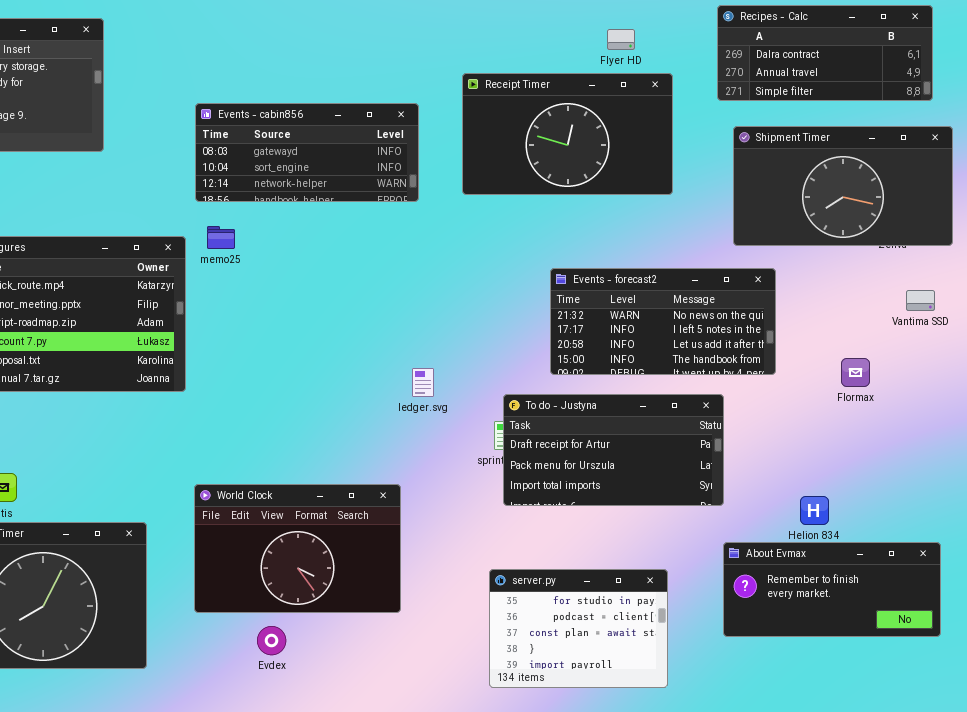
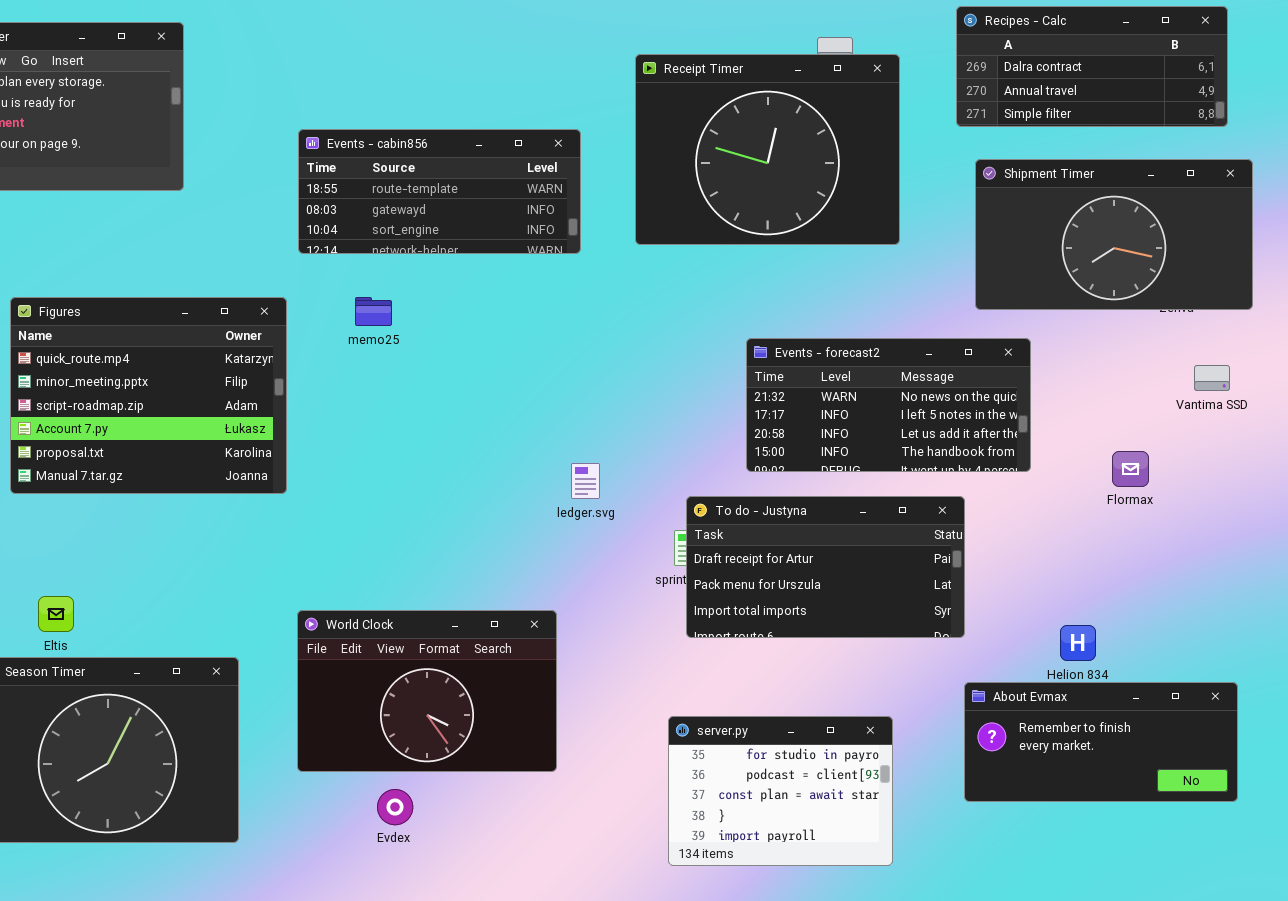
Receipt Timer: [462,73,673,195] -> [635,54,900,245], resized
Events - cabin856: [195,103,419,202] -> [298,129,581,254], scrolled up 1 row
memo25: [207,226,235,249] -> [355,297,392,326], moved

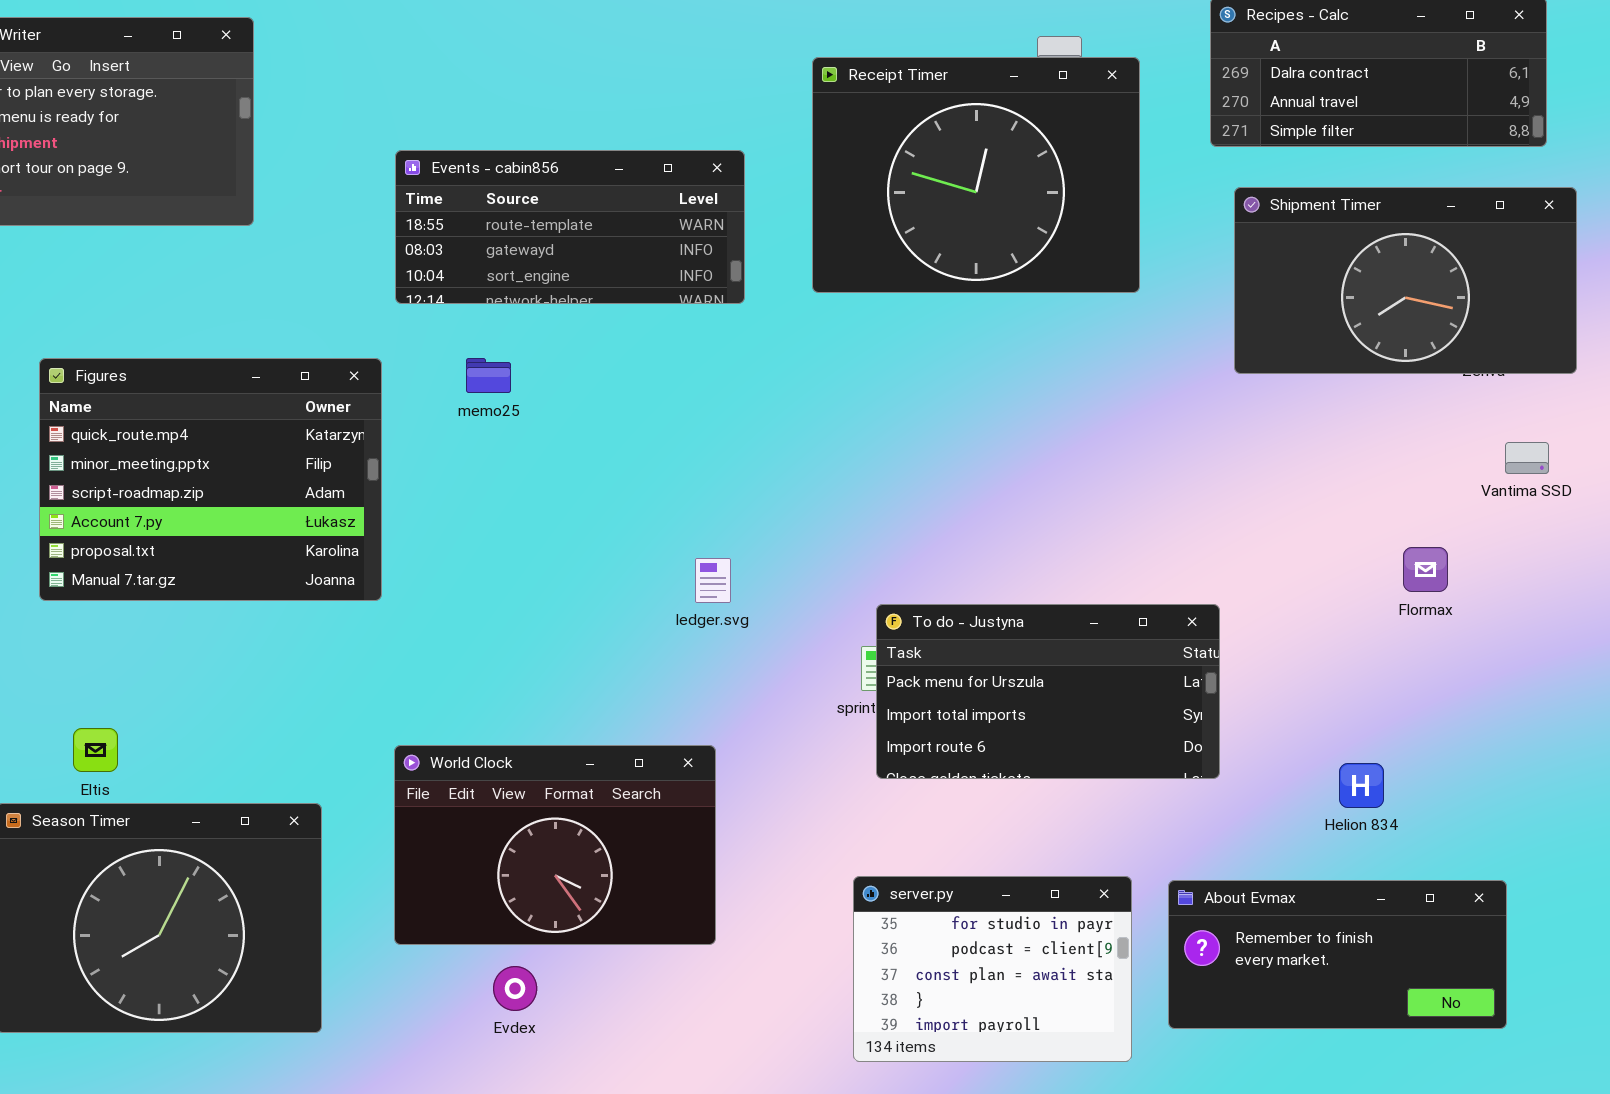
Events - forecast2: [746,338,1031,472] -> none, closed
ledger.svg: [571,463,600,499] -> [695,558,731,603], moved
To do - Justyna: [686,496,965,638] -> [876,604,1220,779], scrolled down 1 row
About Evmax: [964,682,1238,802] -> [1168,880,1507,1029], moved

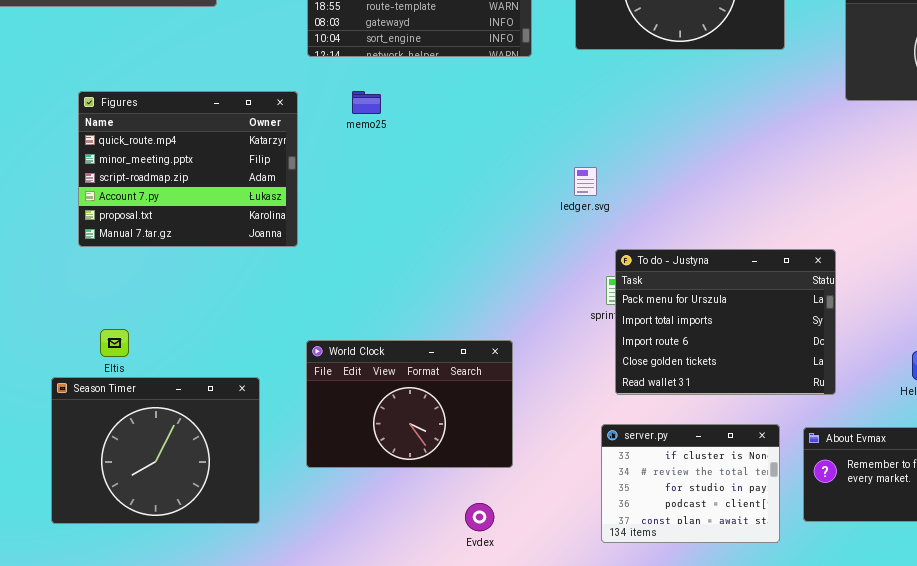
ledger.svg: [695,558,731,603] -> [574,167,597,196], moved
To do - Justyna: [876,604,1220,779] -> [615,249,836,395], resized
server.py: [853,876,1132,1062] -> [601,424,780,543], scrolled up 2 rows
Evdex: [493,966,537,1011] -> [465,503,494,531], moved

